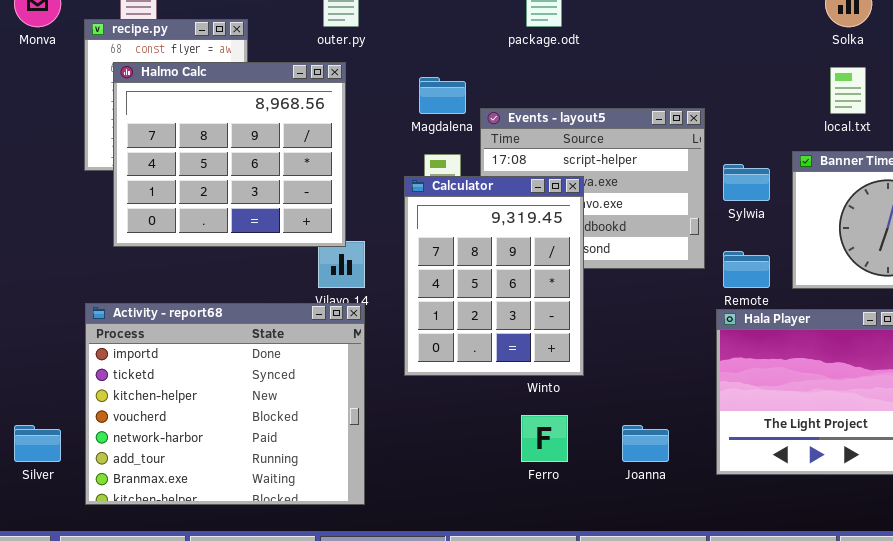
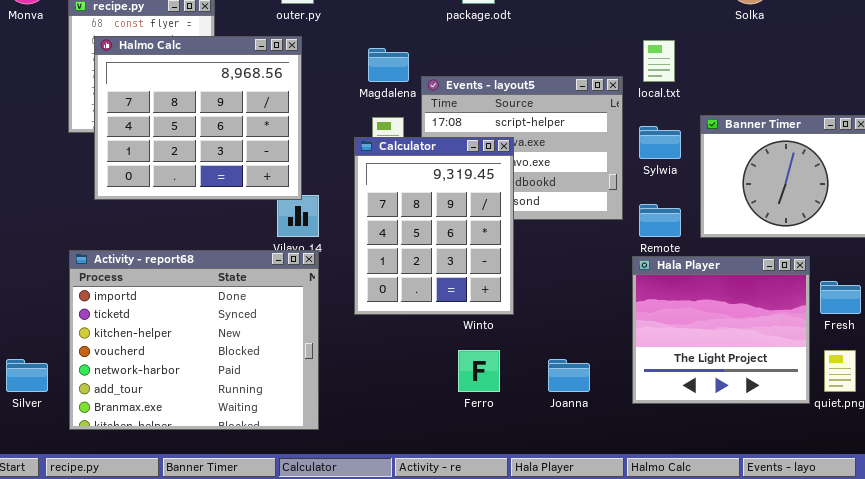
local.txt: [830,67,866,114] -> [643,40,675,82], moved

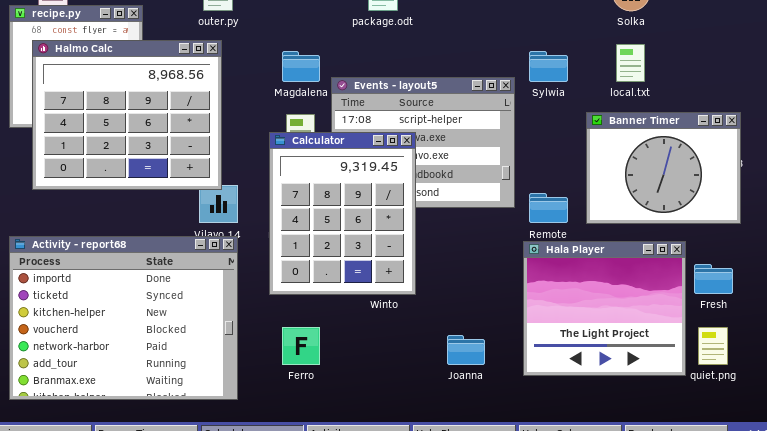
local.txt: [643,40,675,82] -> [616,44,645,82], moved
Sylwia: [639,126,681,159] -> [529,51,568,82], moved
Ferro: [458,350,500,392] -> [282,327,320,365], moved

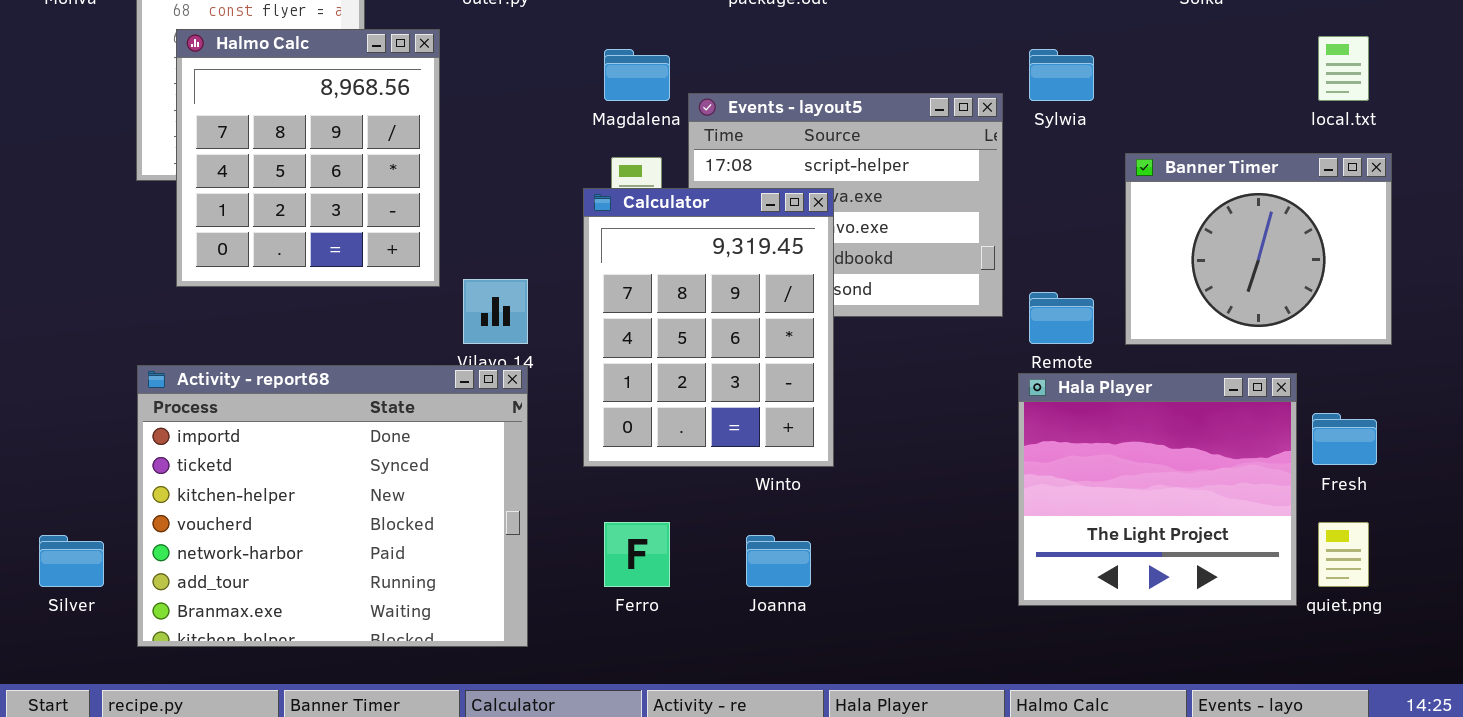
Halmo Calc: [32,40,222,190] -> [176,29,440,287], resized
local.txt: [616,44,645,82] -> [1318,36,1369,101], moved
Joanna: [447,335,485,365] -> [746,535,811,587], moved

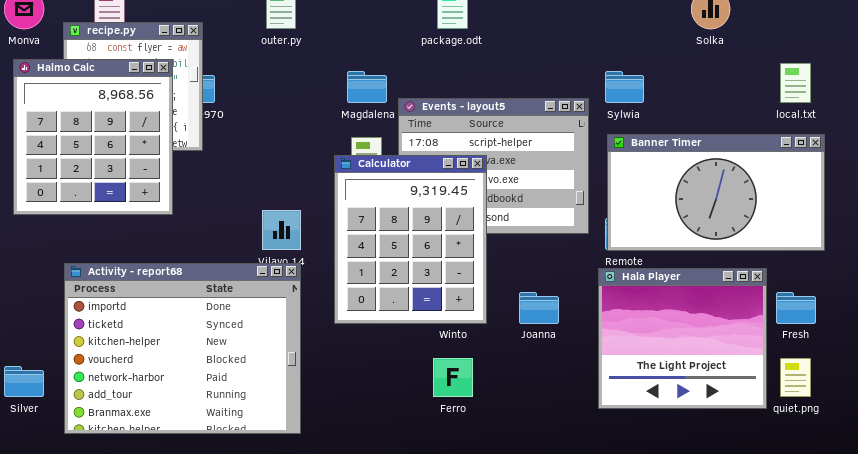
Halmo Calc: [176,29,440,287] -> [13,59,173,215], moved
Banner Timer: [1125,153,1392,345] -> [607,134,825,251], resized
Ferro: [604,522,670,587] -> [433,358,473,397], moved
Joanna: [746,535,811,587] -> [519,292,559,324], moved

